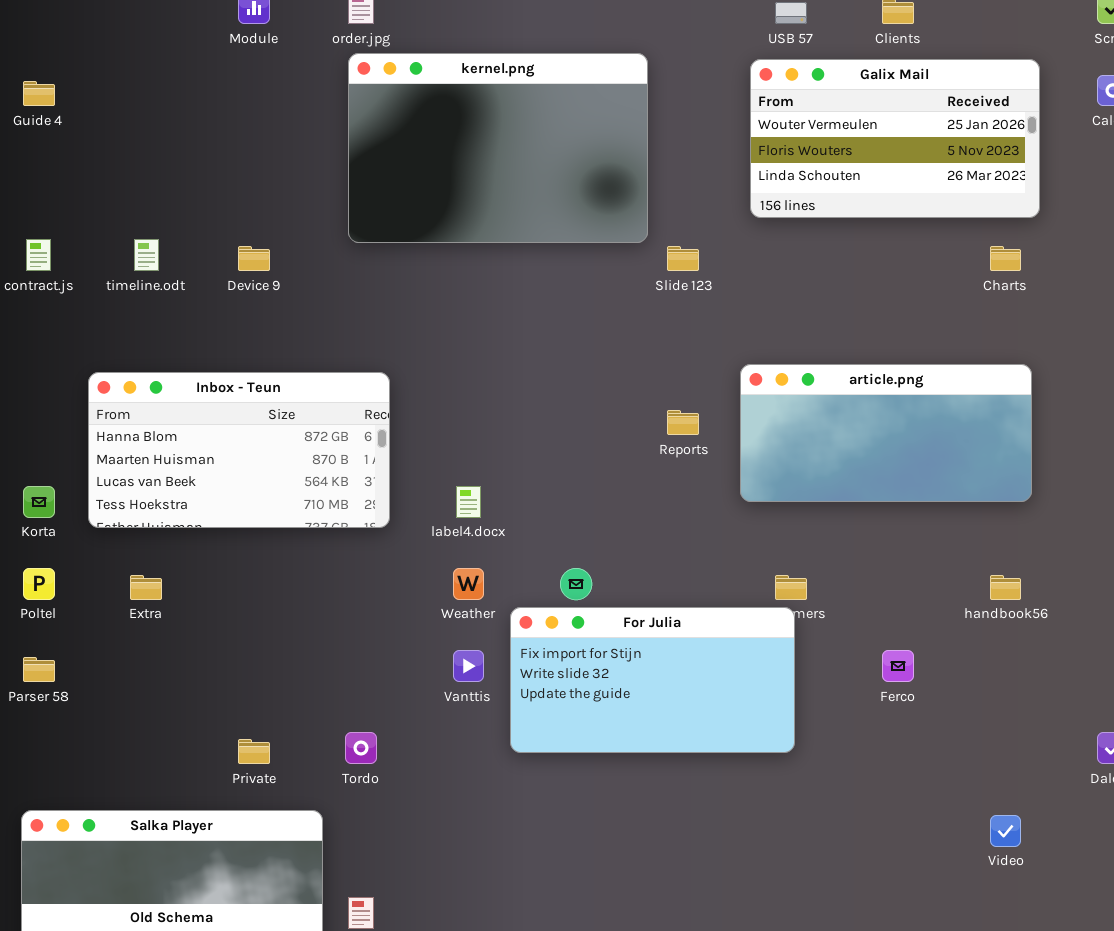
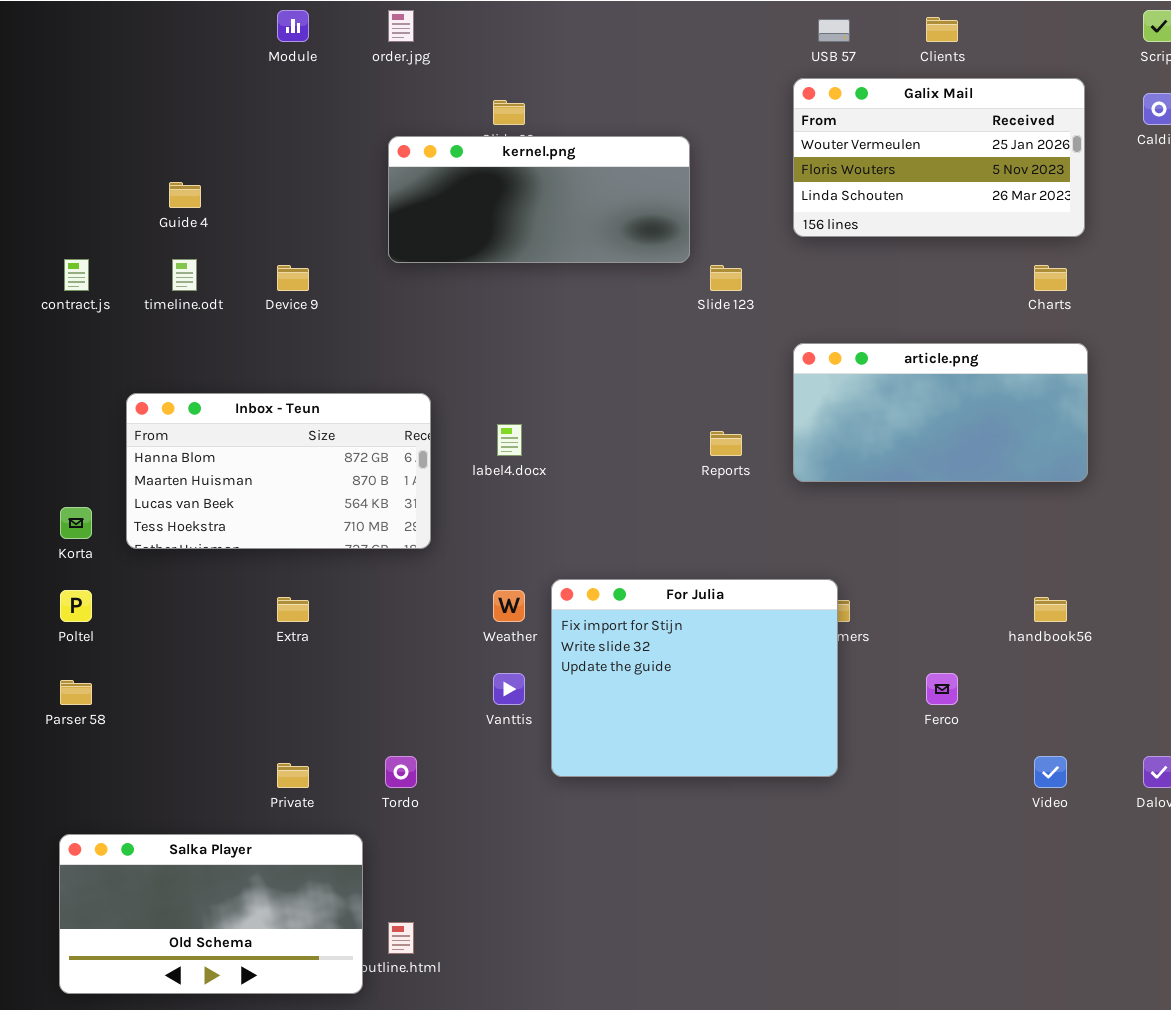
kernel.png: [348,53,648,243] -> [388,136,690,263], resized
Guide 4: [23,81,55,106] -> [169,182,201,208], moved
article.png: [740,364,1032,502] -> [793,343,1088,482], moved
label4.docx: [456,486,481,518] -> [497,424,522,456], moved
Extra: [130,575,162,600] -> [277,597,309,622], moved
For Julia: [510,607,795,753] -> [551,579,838,777], resized
Video: [990,815,1021,847] -> [1034,756,1067,788], moved

